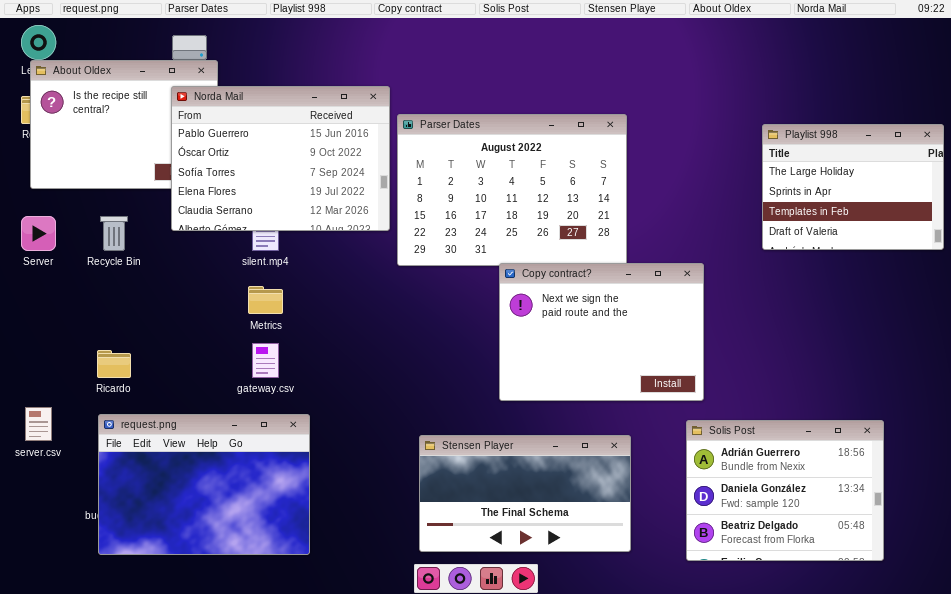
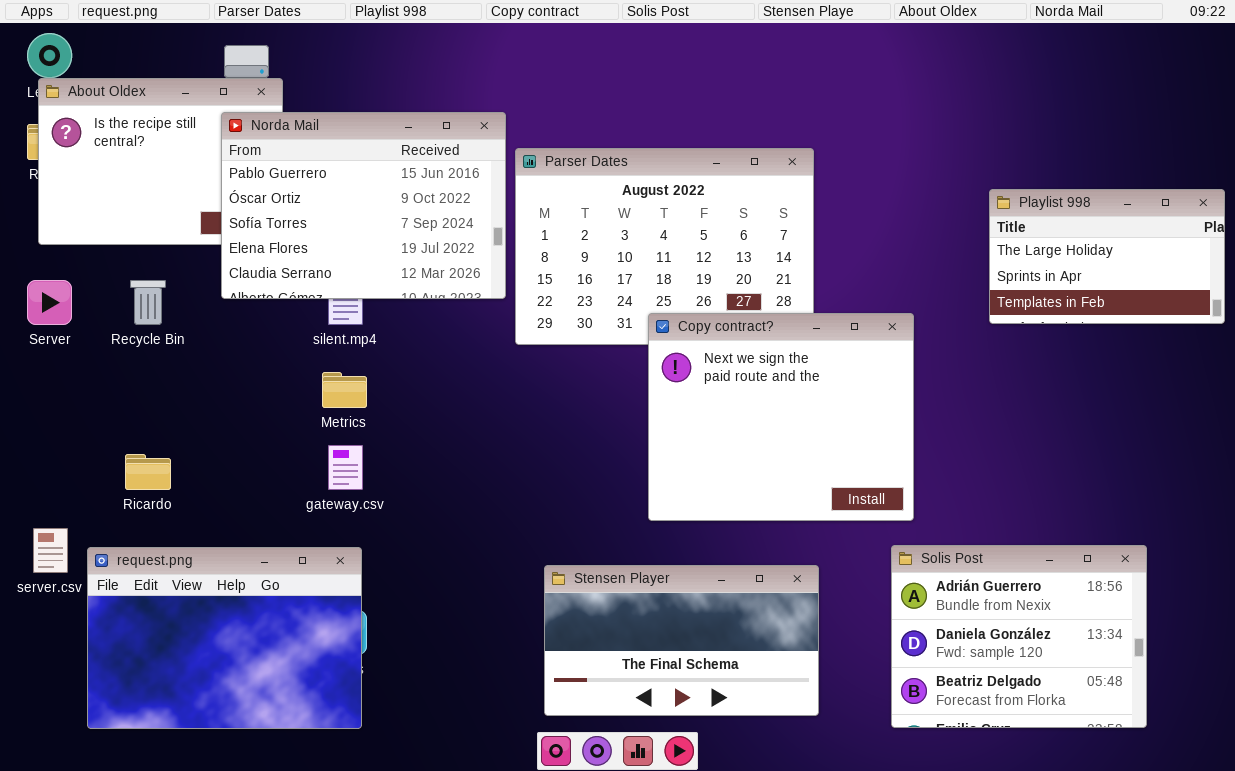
Playlist 998: [762,124,944,250] -> [989,189,1225,324], resized
Copy contract?: [499,263,704,401] -> [648,313,914,521], resized
request.png: [98,414,310,555] -> [87,547,362,729], moved

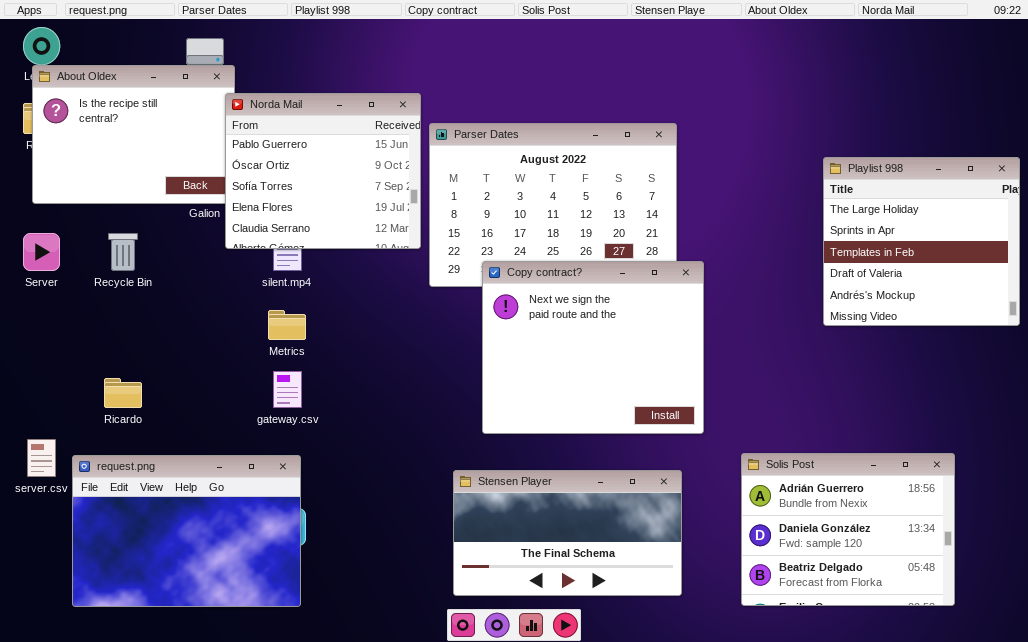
Norda Mail: [221,112,506,299] -> [225,93,421,249], resized
Playlist 998: [989,189,1225,324] -> [823,157,1020,326], resized
Copy contract?: [648,313,914,521] -> [482,261,704,434], moved

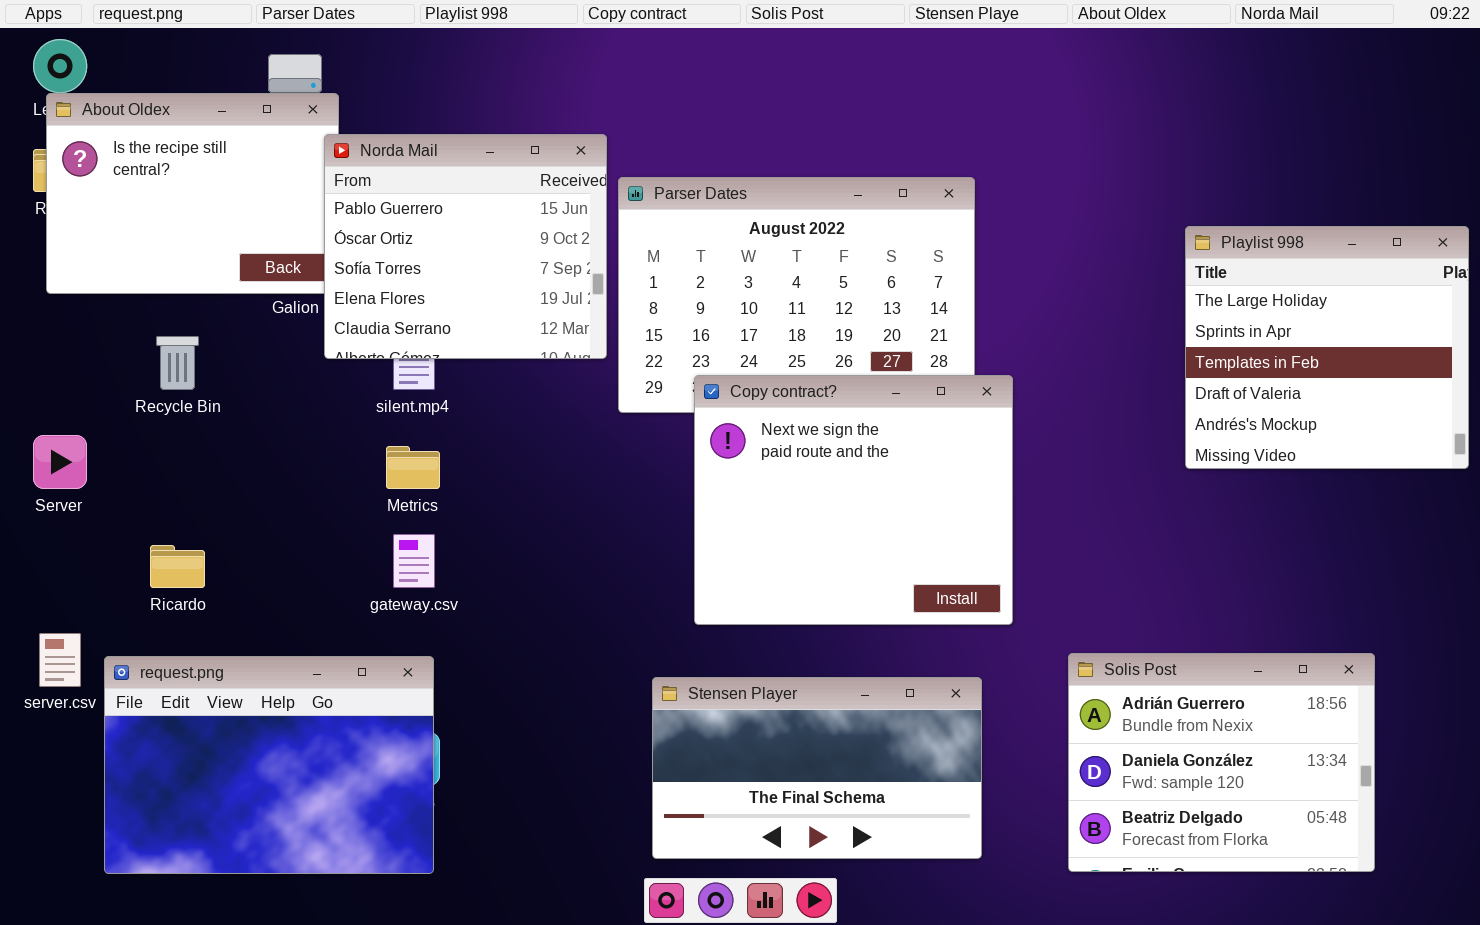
Server: [23,233,60,271] -> [33,435,87,489], moved

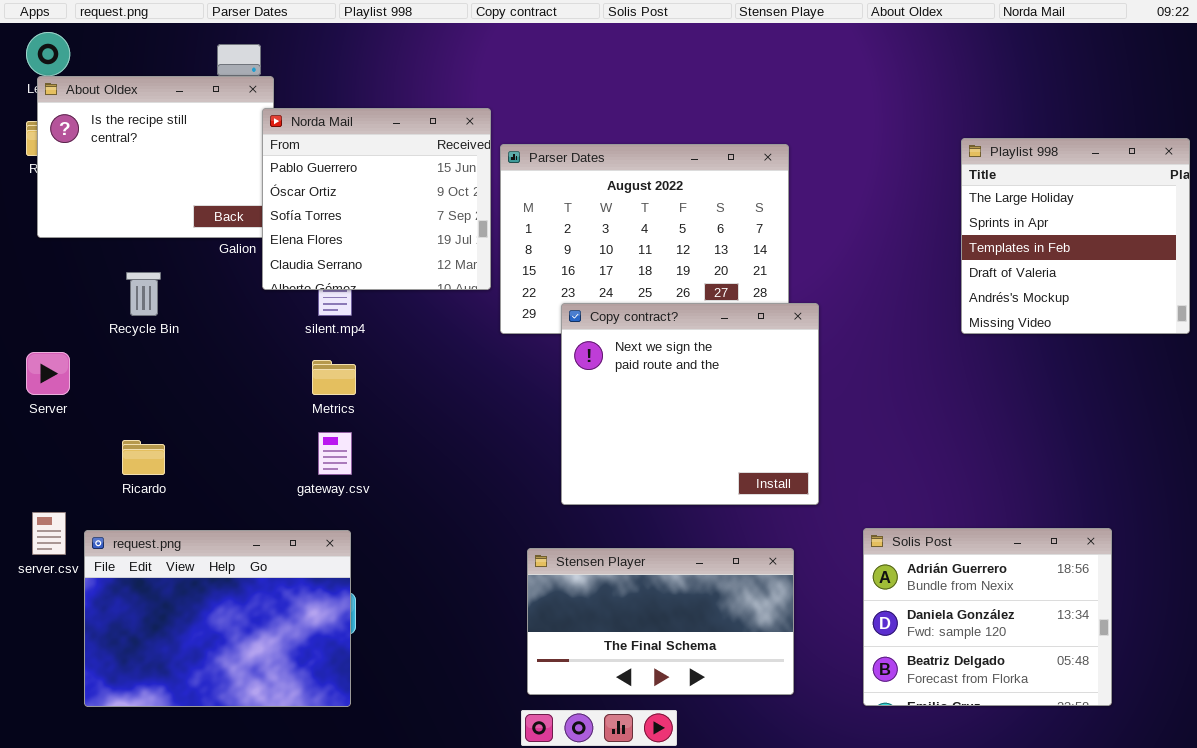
Playlist 998: [1185,226,1469,469] -> [961,138,1190,334], moved

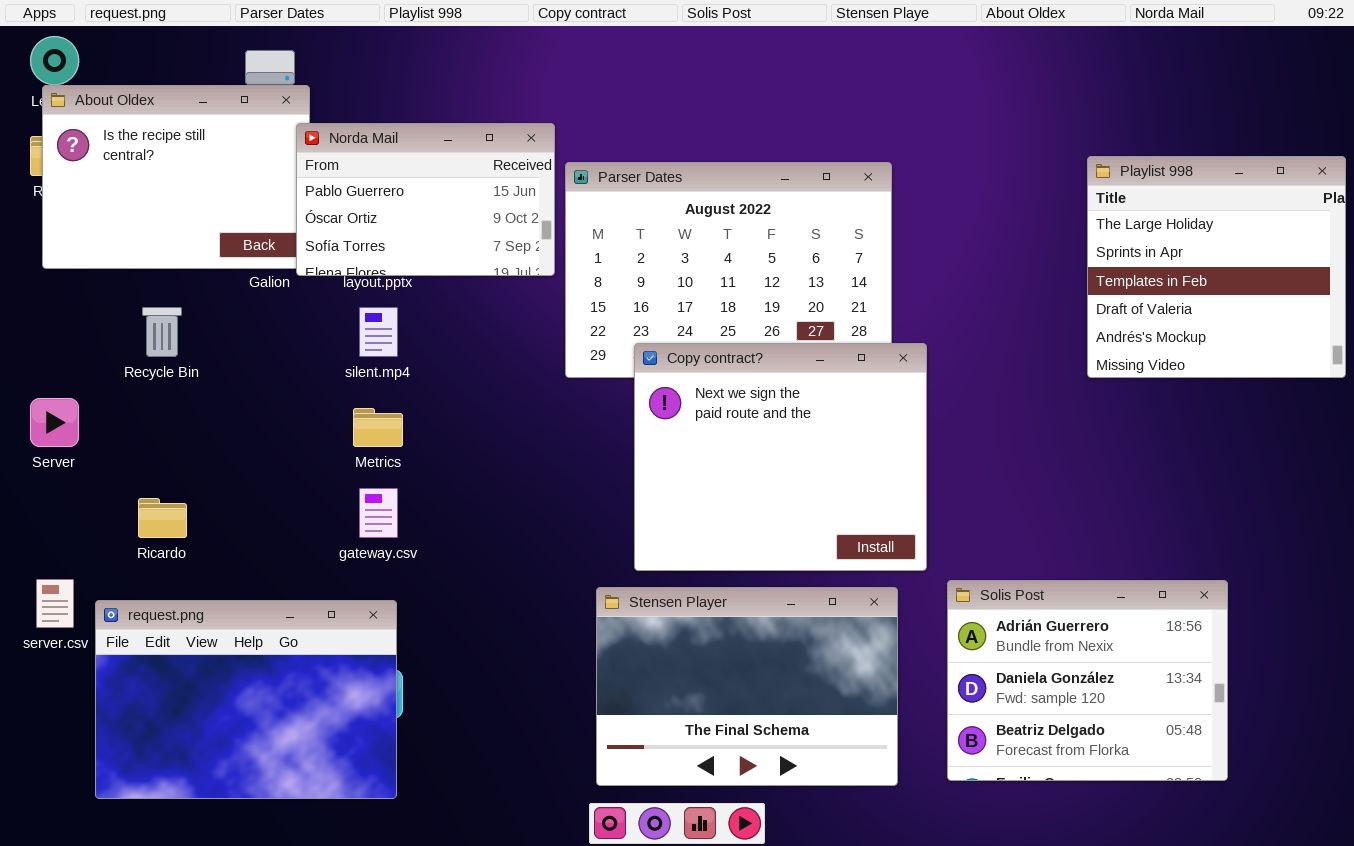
Norda Mail: [262,108,491,290] -> [296,123,555,276], resized
Solis Post: [863,528,1112,706] -> [947,580,1228,781], moved
Stensen Player: [527,548,794,695] -> [596,587,898,786], resized

